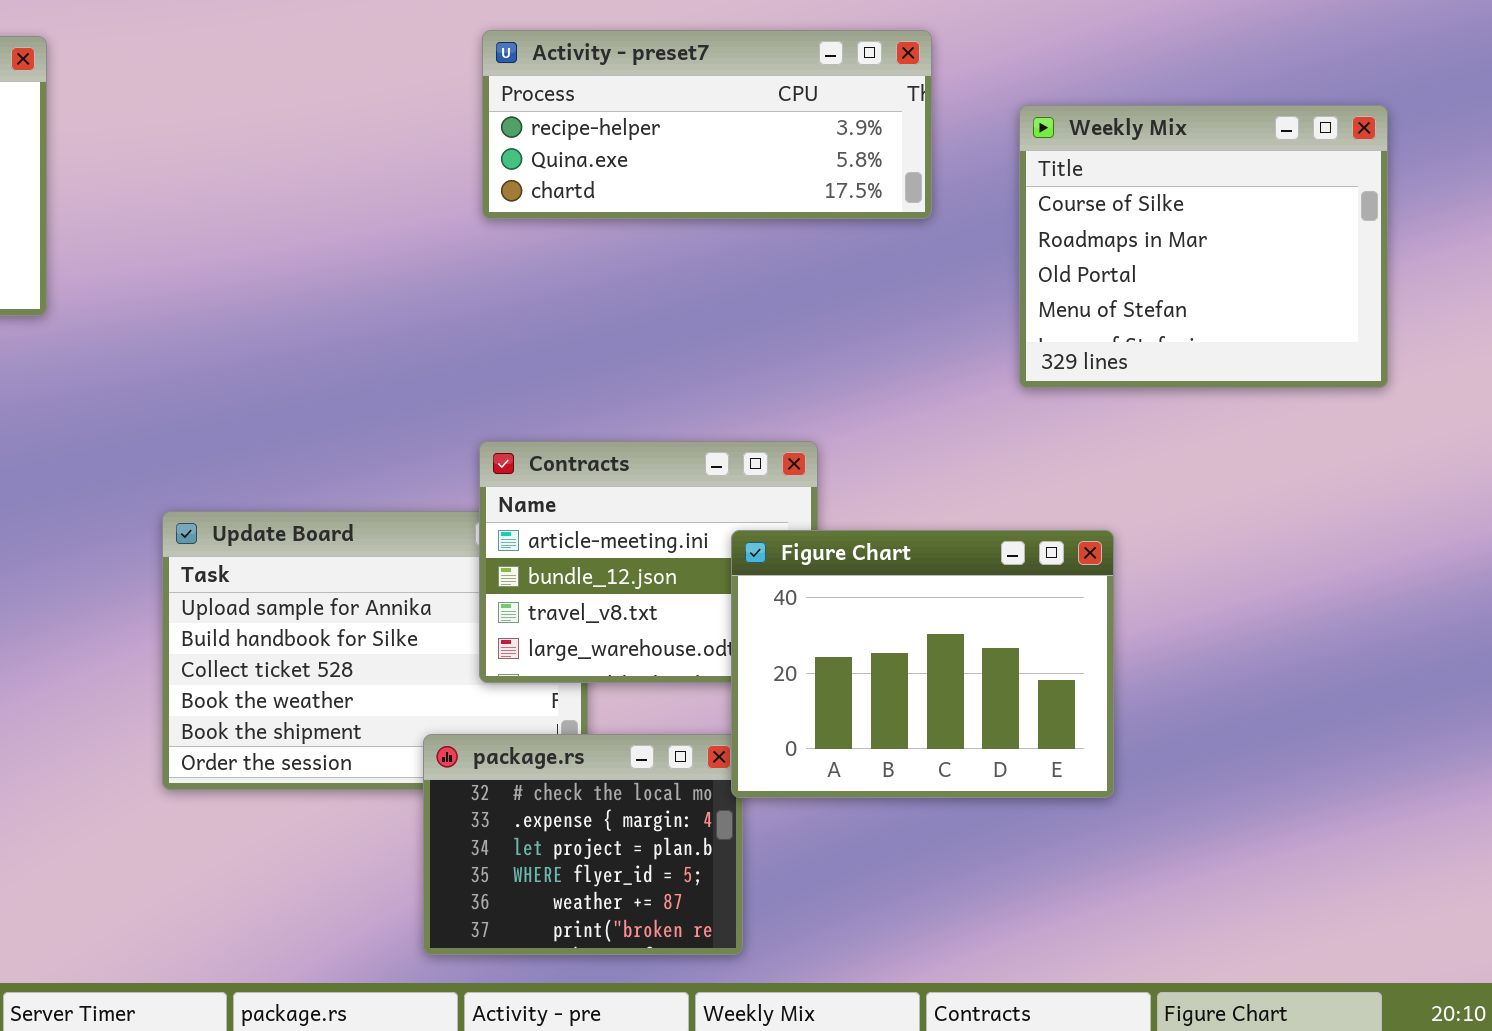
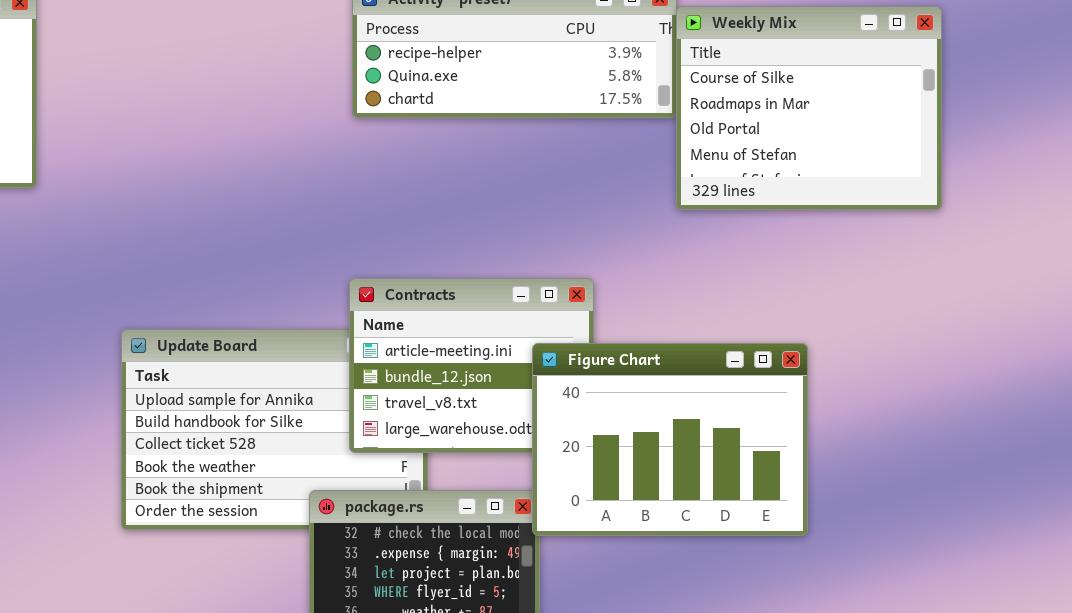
Weekly Mix: [1019,105,1388,388] -> [676,6,942,210], moved

